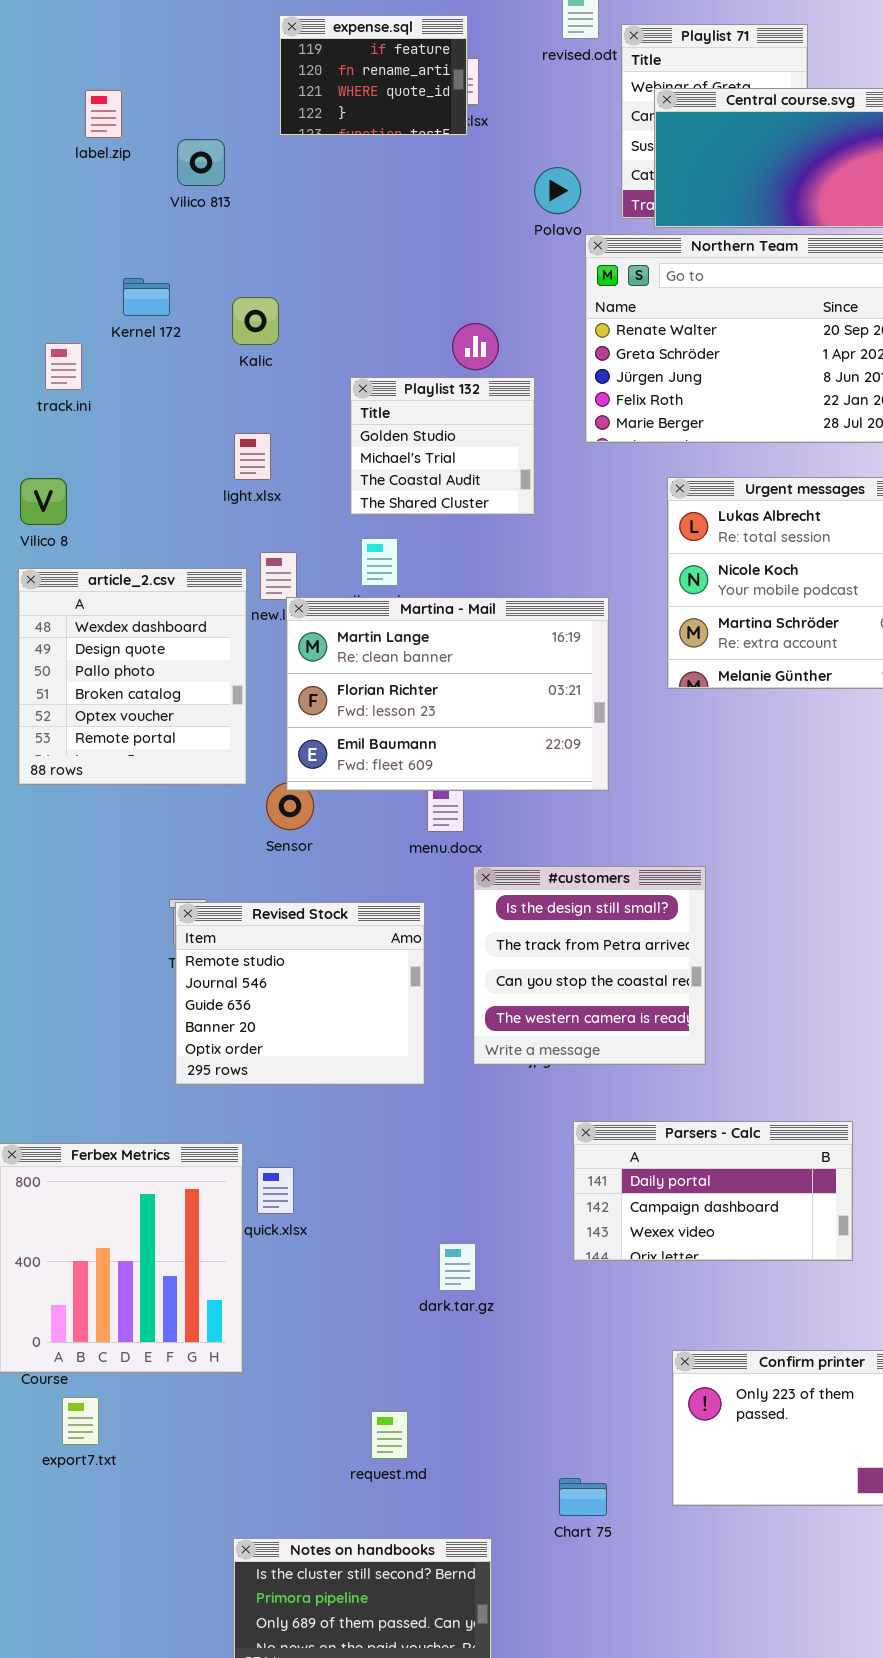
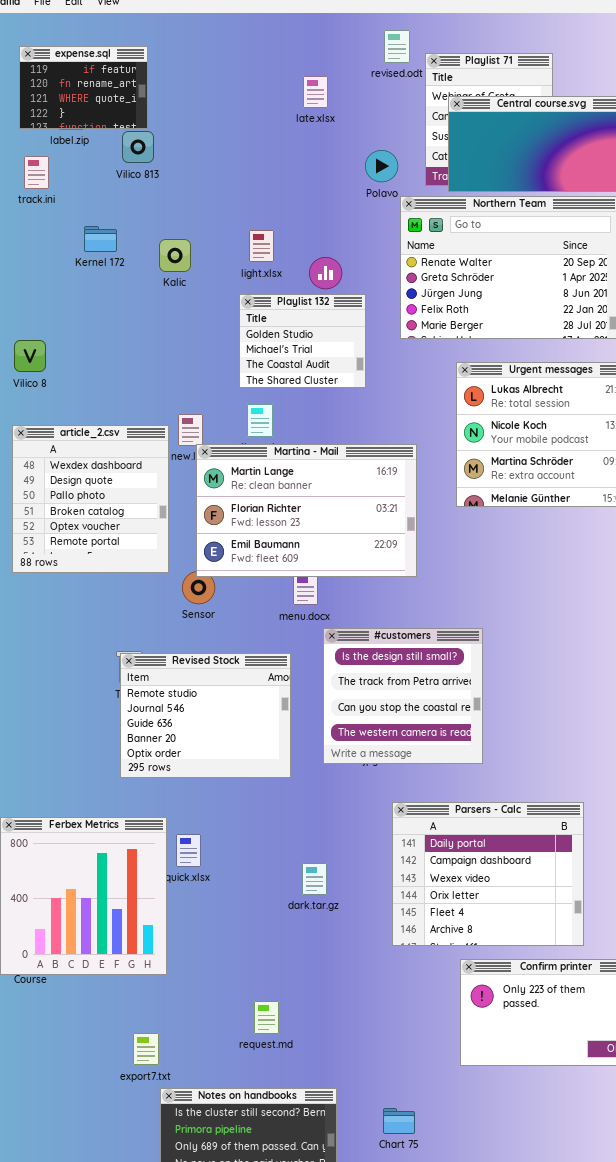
expense.sql: [279,15,468,136] -> [19,46,148,129], moved
track.ini: [45,343,82,390] -> [24,156,49,189], moved
light.xlsx: [234,433,271,480] -> [249,230,274,262], moved
Vilico 8: [20,478,67,525] -> [14,340,46,372], moved
Parsers - Calc: [573,1121,853,1261] -> [392,802,584,946], resized
dark.tar.gz: [439,1243,476,1291] -> [302,863,327,895], moved
export7.txt: [62,1397,99,1445] -> [133,1033,159,1065], moved
Chart 75: [559,1478,607,1516] -> [383,1108,415,1134], moved

